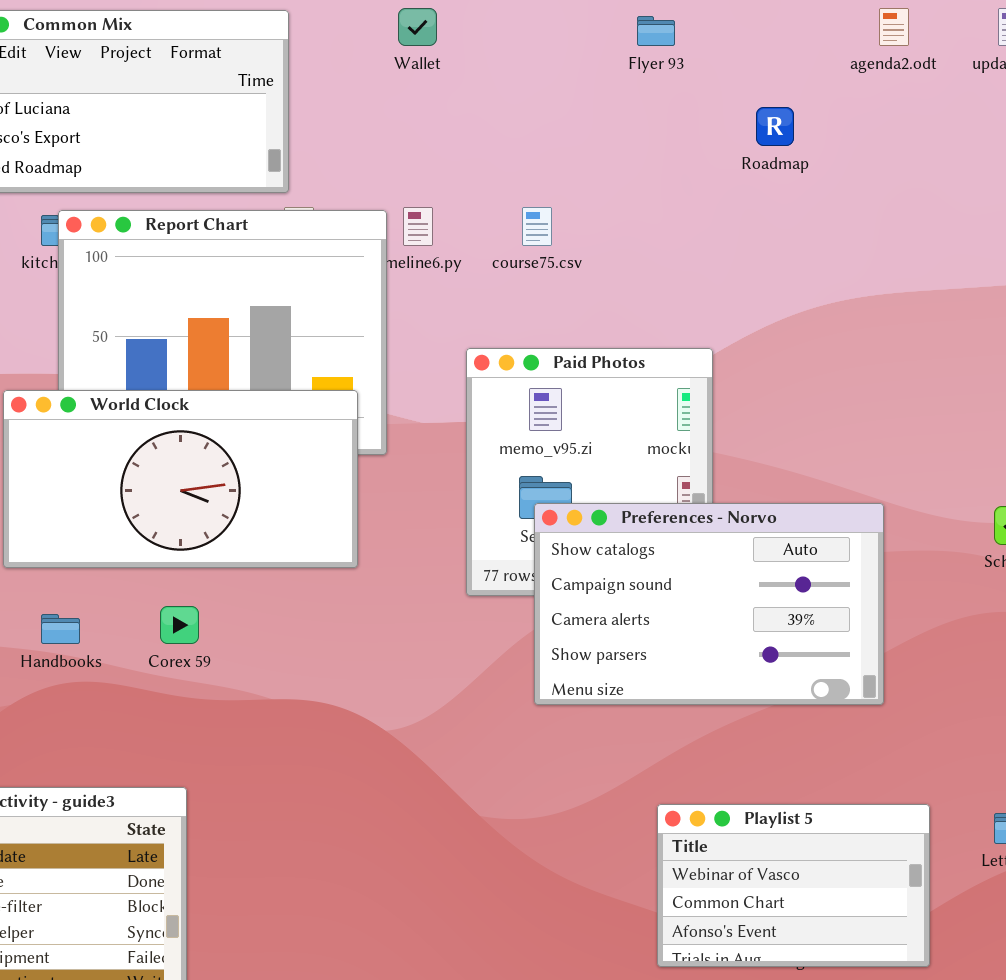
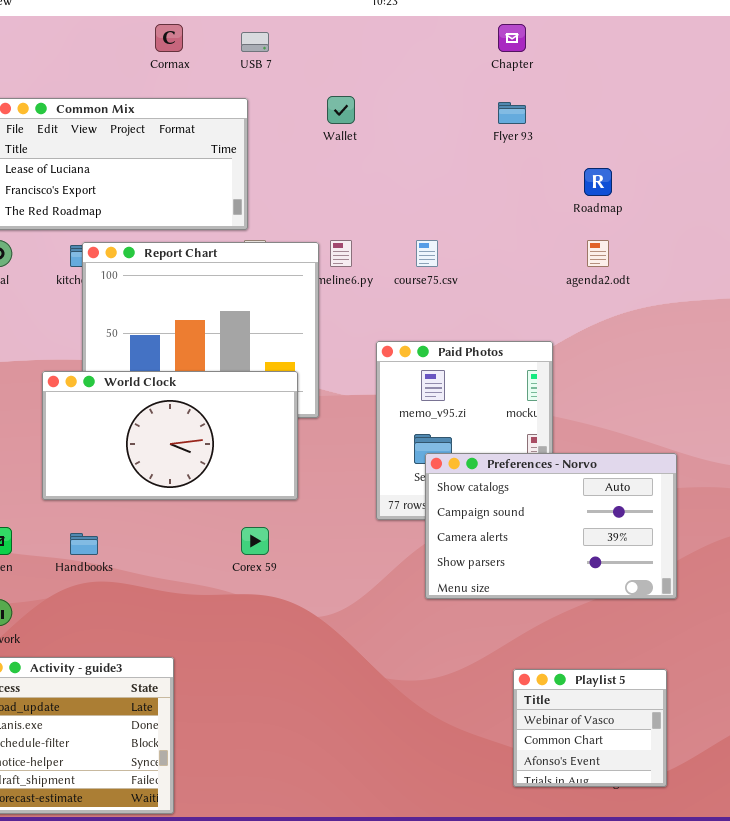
agenda2.odt: [879,8,909,46] -> [587,240,609,267], moved
Corex 59: [160,606,199,644] -> [241,527,269,555], moved
Playlist 5: [657,804,930,967] -> [513,669,667,787], resized

